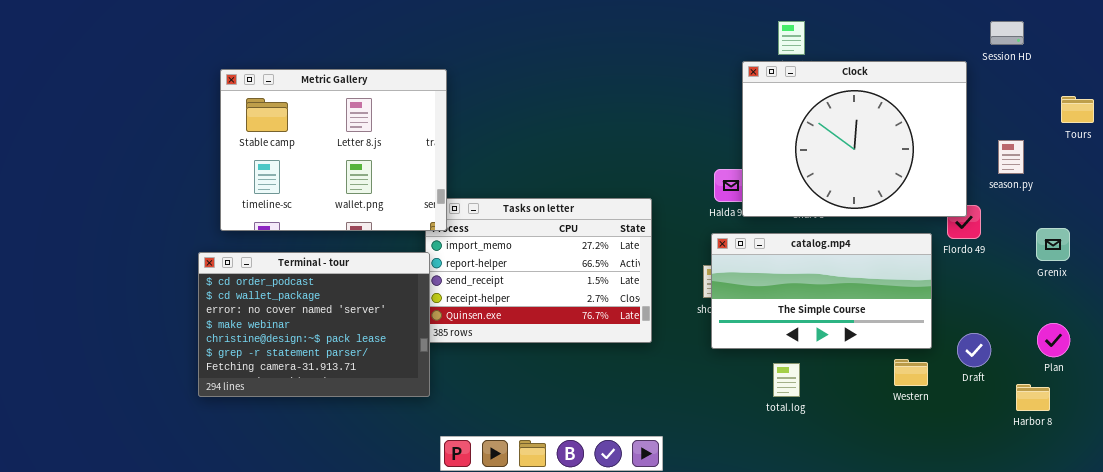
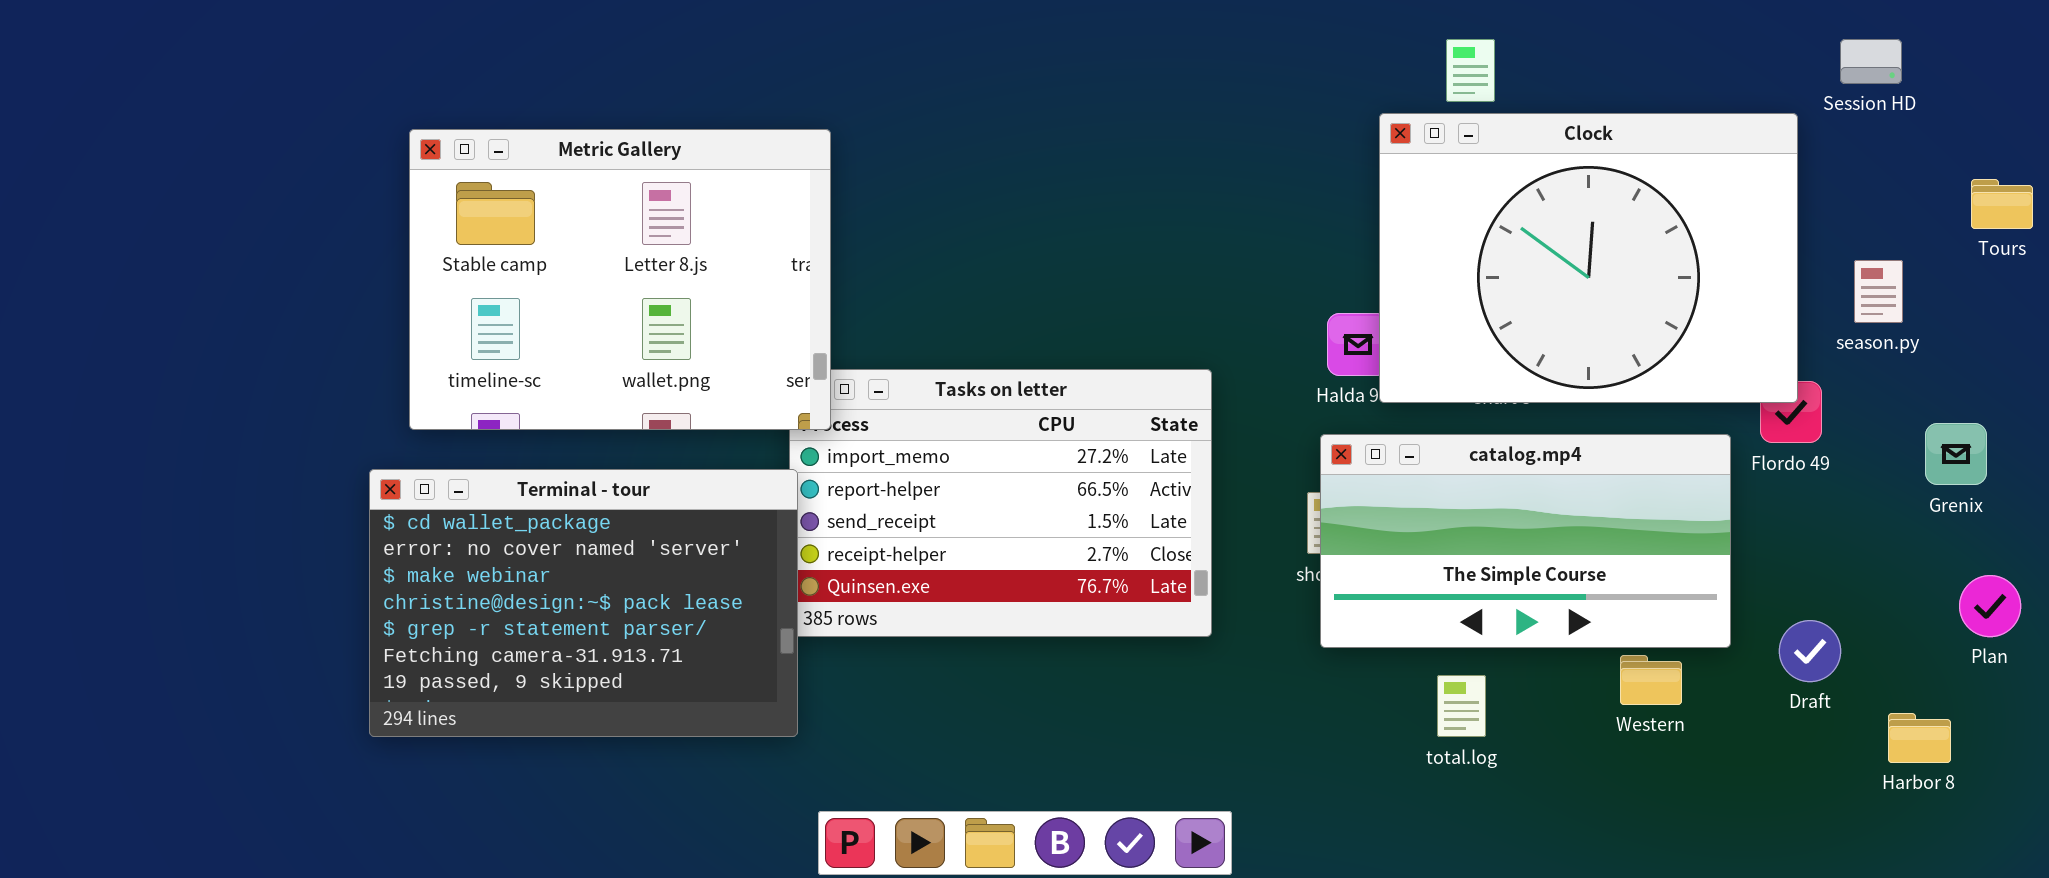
Terminal - tour: [198,252,430,397] -> [369,469,798,737], scrolled down 1 row
Plan: [1037,323,1070,357] -> [1959,575,2021,637], moved
Western: [894,359,928,386] -> [1620,655,1682,705], moved

